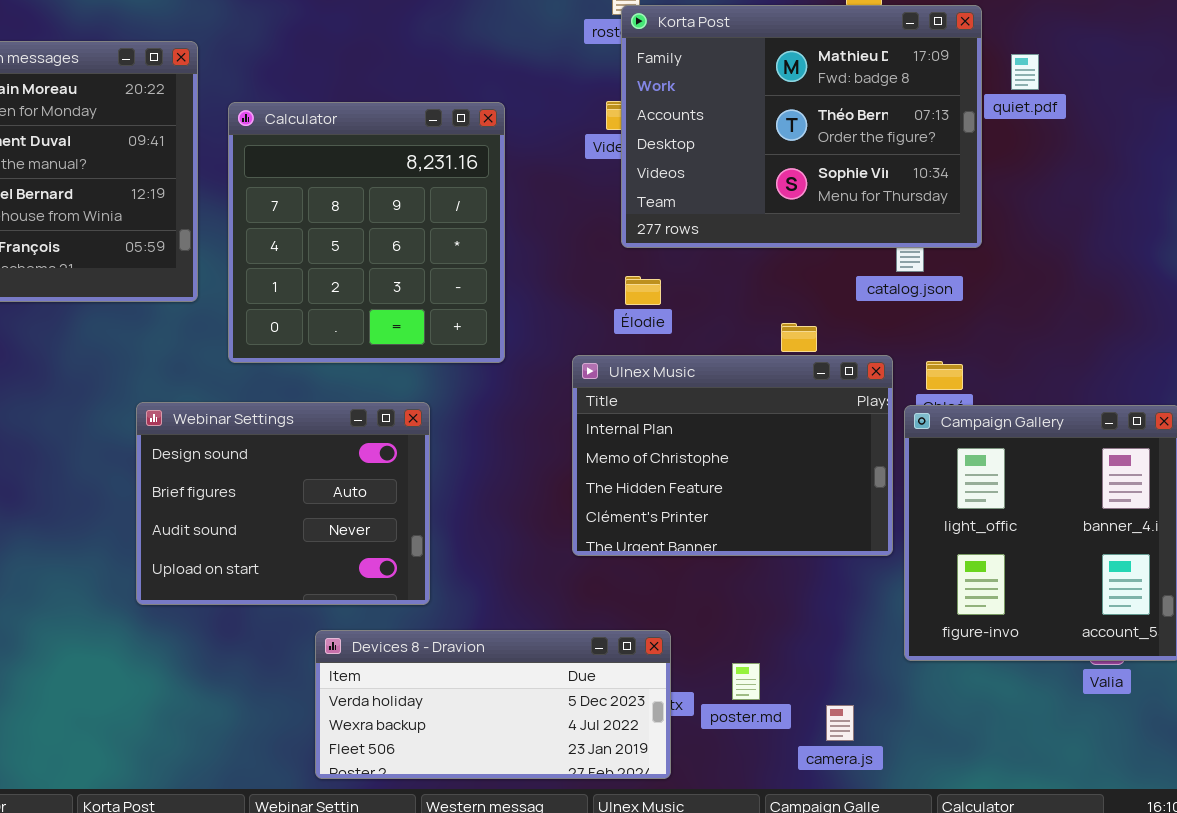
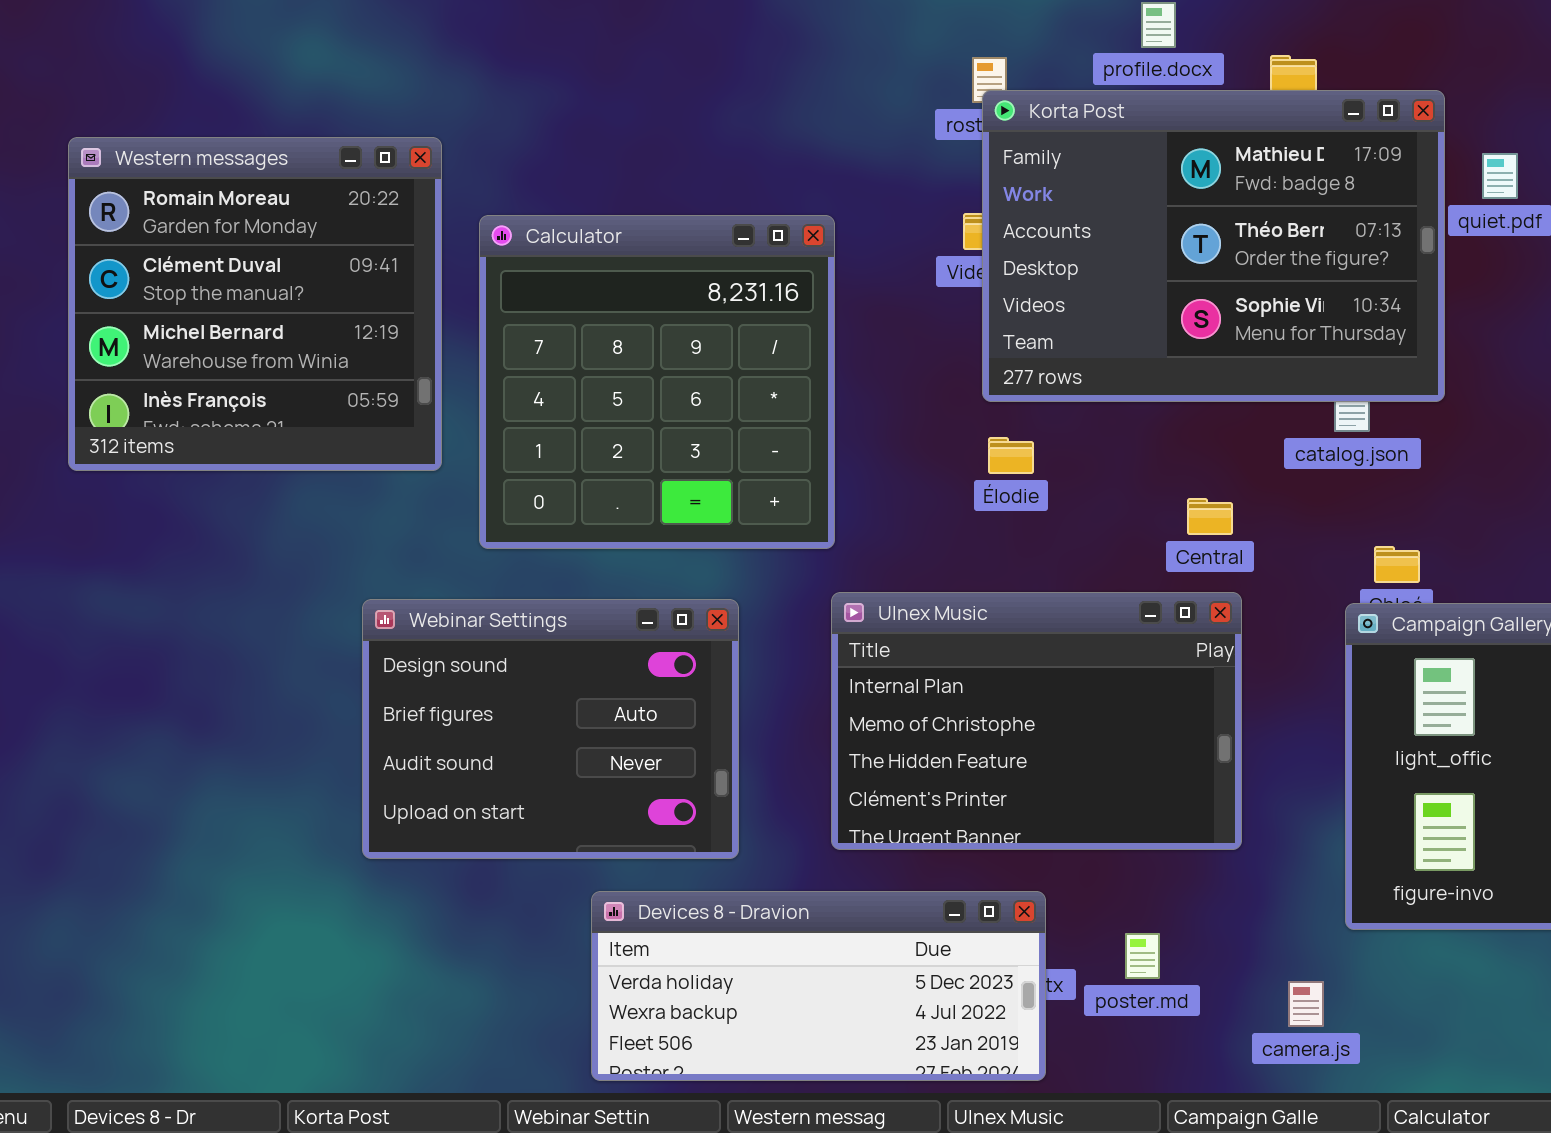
Ulnex Music: [572,355,893,556] -> [831,592,1242,850], moved
camera.js: [826,705,854,741] -> [1288,981,1324,1027], moved

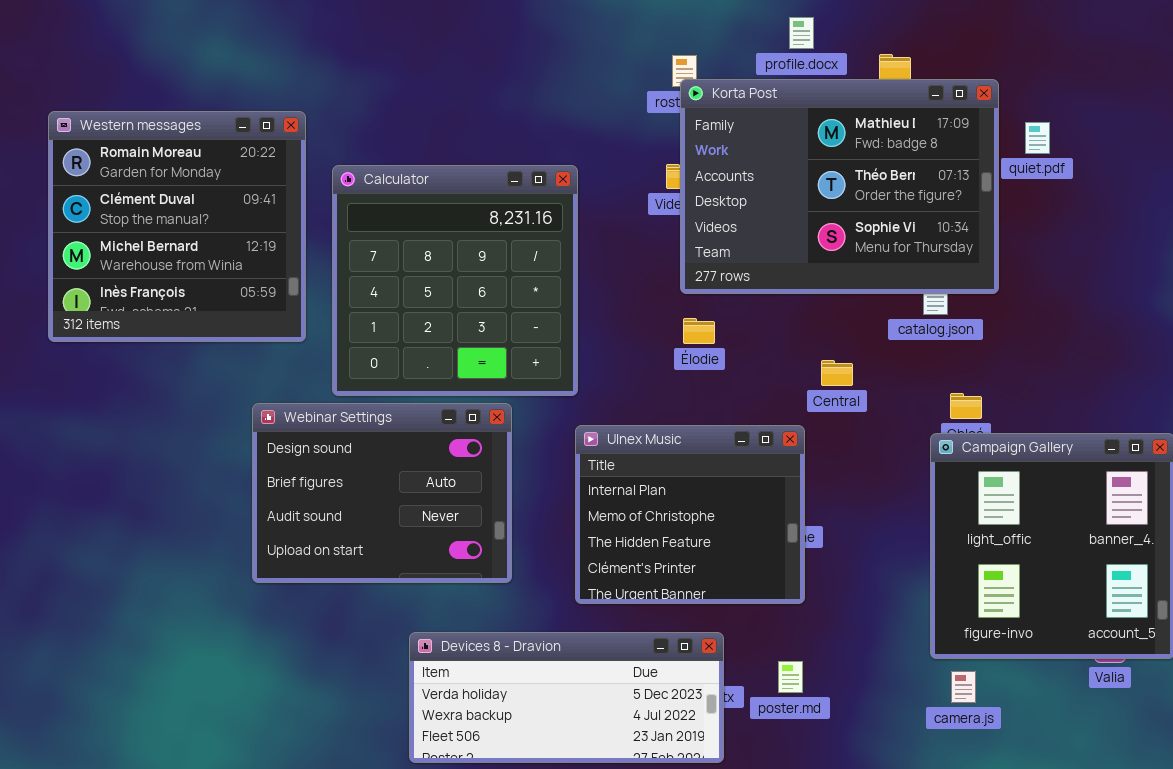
Ulnex Music: [831,592,1242,850] -> [575,425,805,604], resized
Webinar Settings: [362,599,739,859] -> [252,403,512,583], moved
camera.js: [1288,981,1324,1027] -> [951,671,976,703], moved

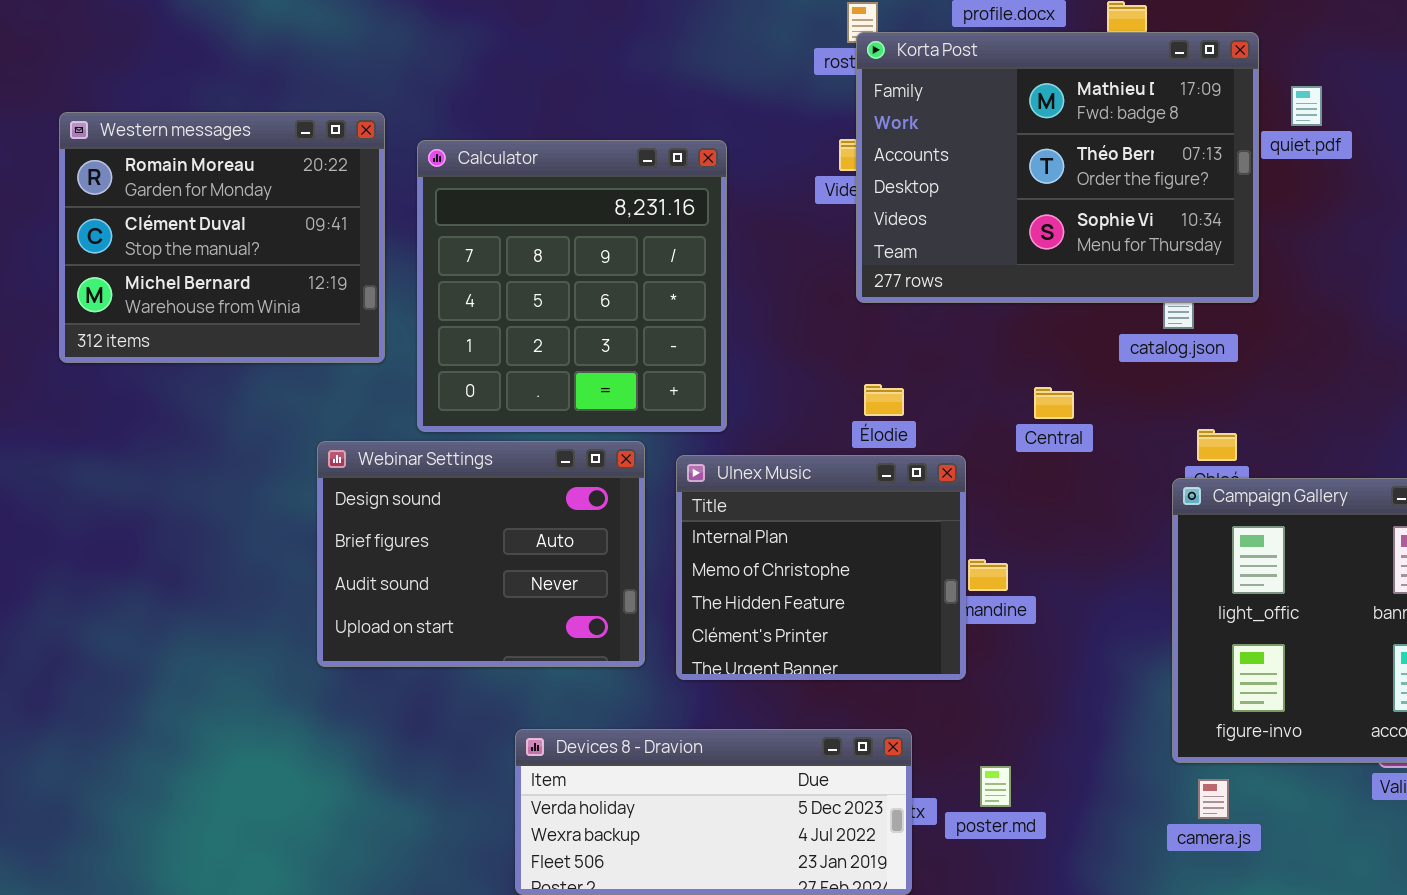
Western messages: [48,111,306,342] -> [59,112,385,363], resized
Élodie: [683,318,715,344] -> [864,384,904,416], moved
Ulnex Music: [575,425,805,604] -> [676,455,966,680], moved

